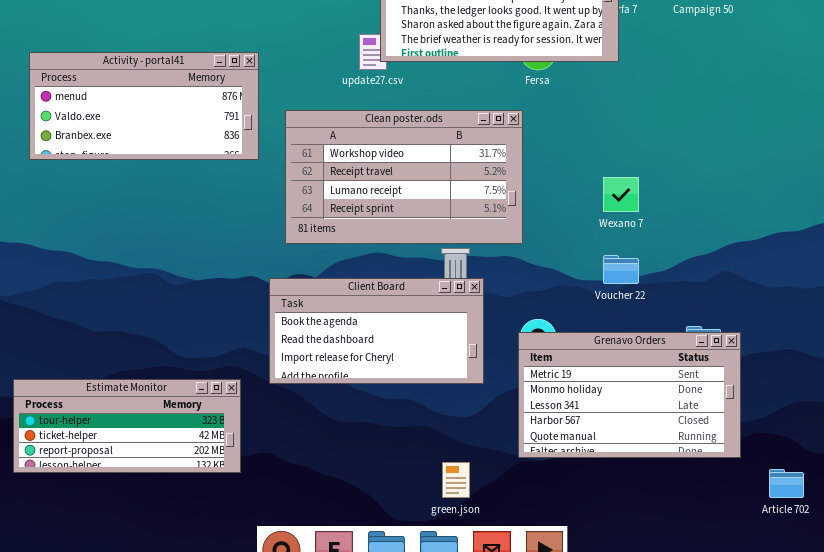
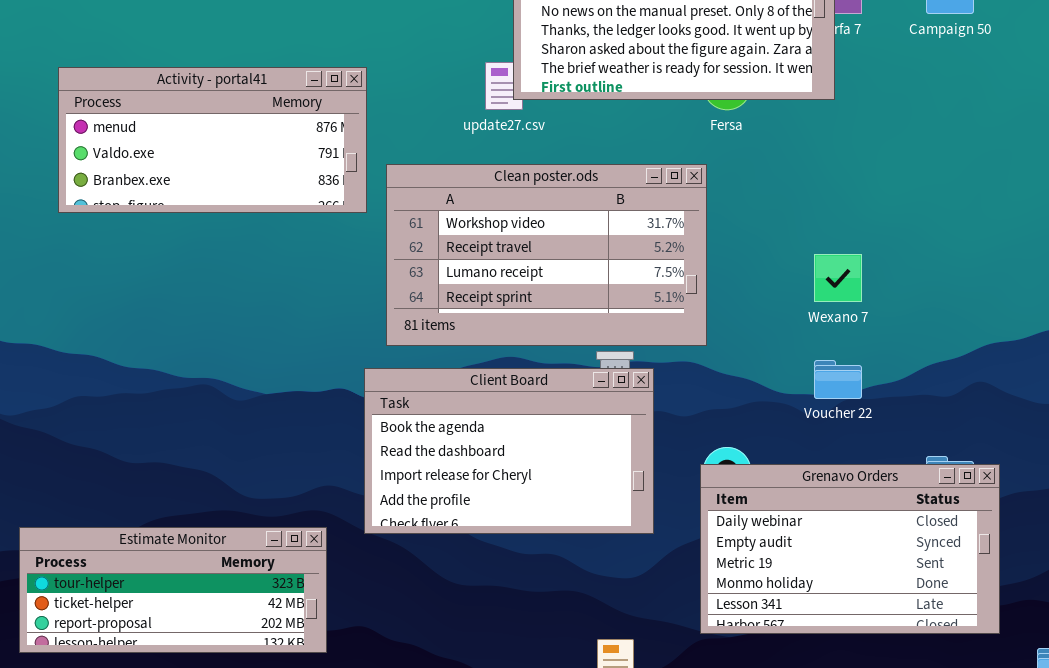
Activity - portal41: [29,52,259,160] -> [58,67,367,213], moved
Client Board: [269,278,484,384] -> [364,368,654,534], resized
Grenavo Orders: [518,332,741,458] -> [700,464,1000,634], scrolled up 2 rows

